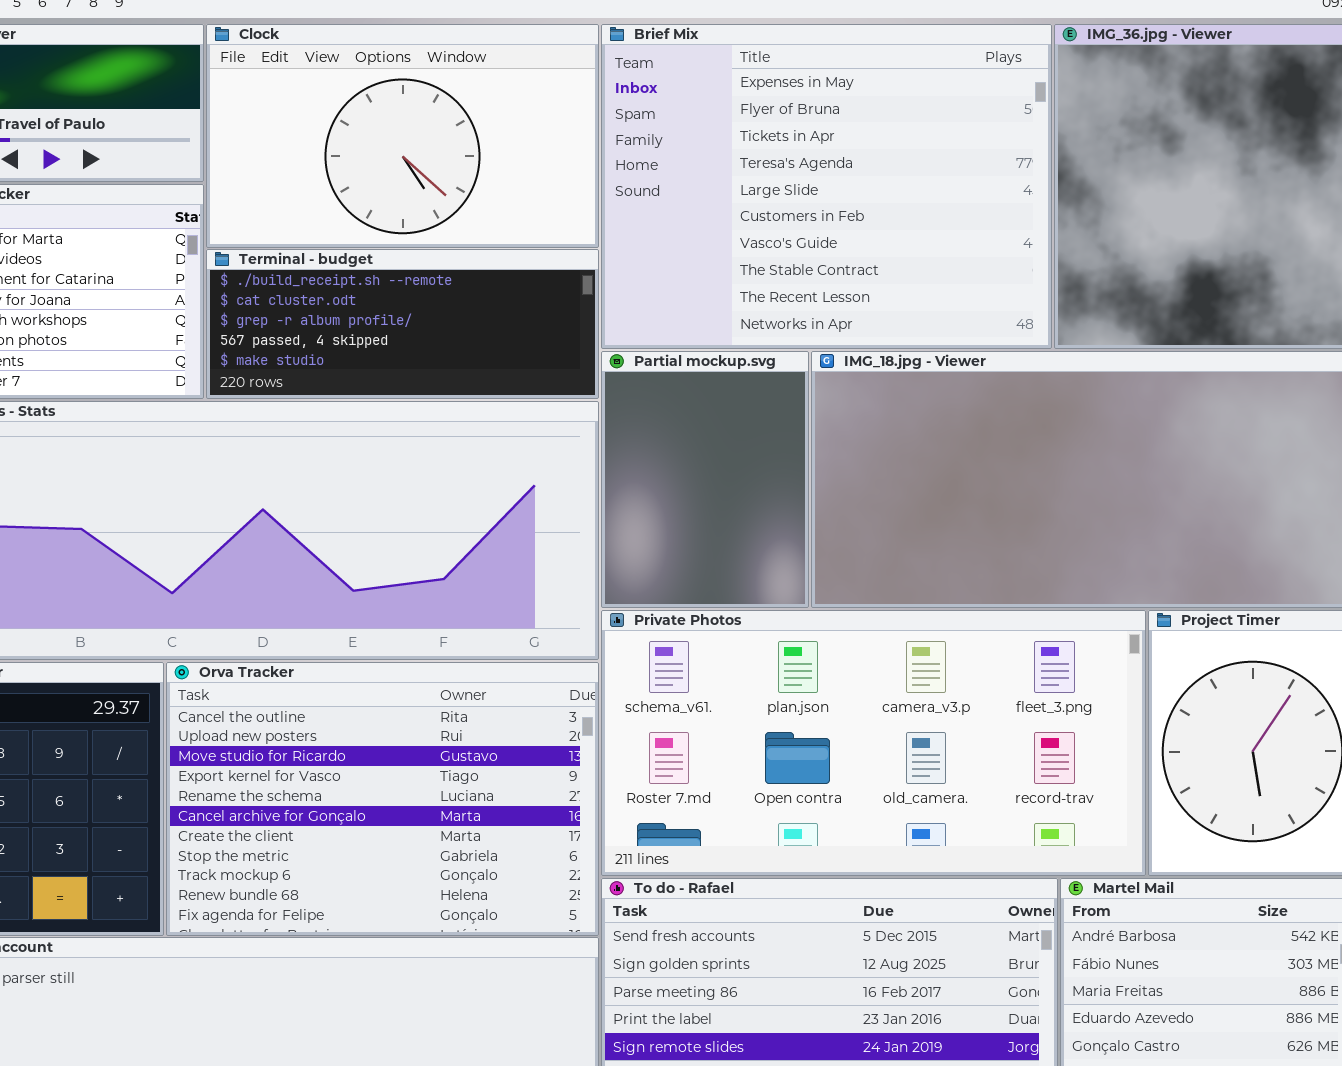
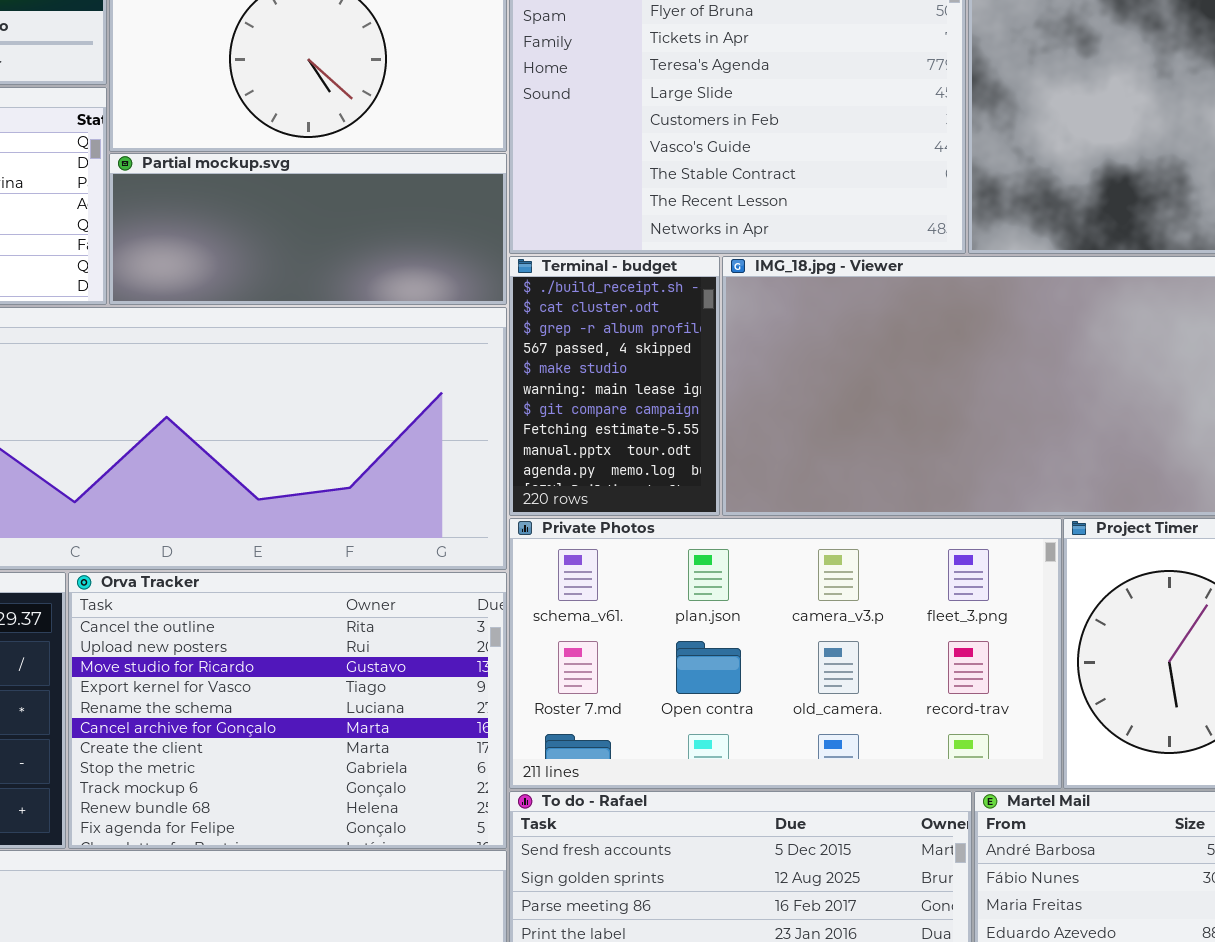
Terminal - budget: [206,249,599,399] -> [509,256,720,516], moved, resized
Partial mockup.svg: [601,351,809,608] -> [109,153,507,305], moved, resized

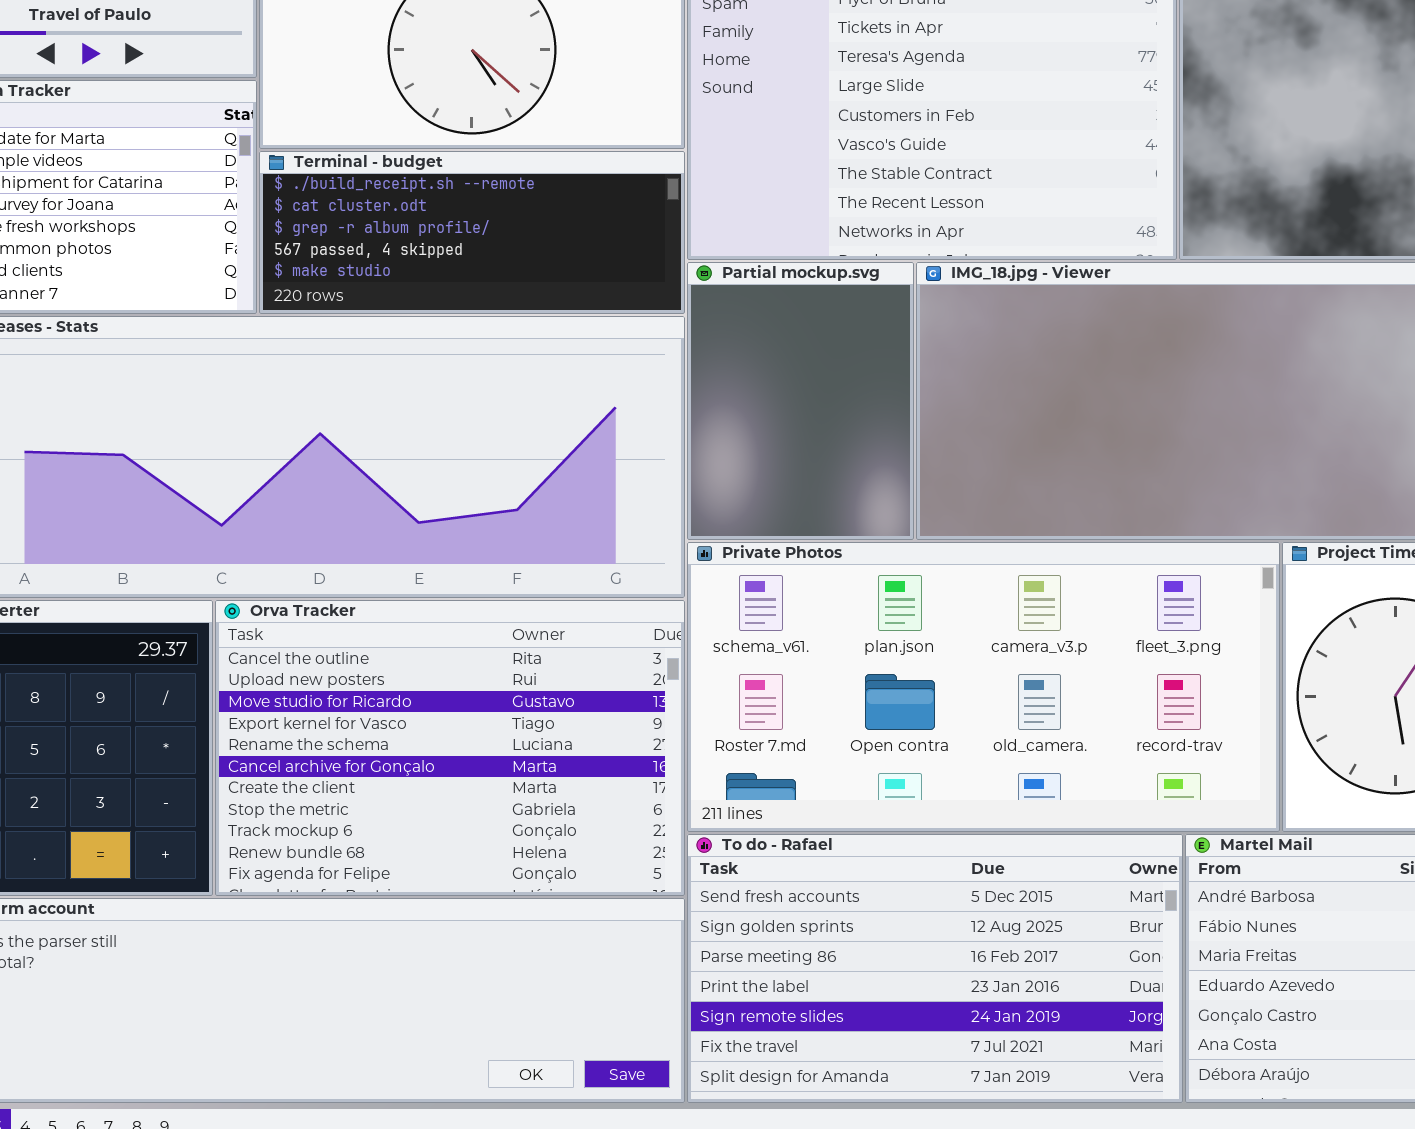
Partial mockup.svg: [109,153,507,305] -> [687,262,914,540], moved, resized
Terminal - budget: [509,256,720,516] -> [259,151,685,314], moved, resized

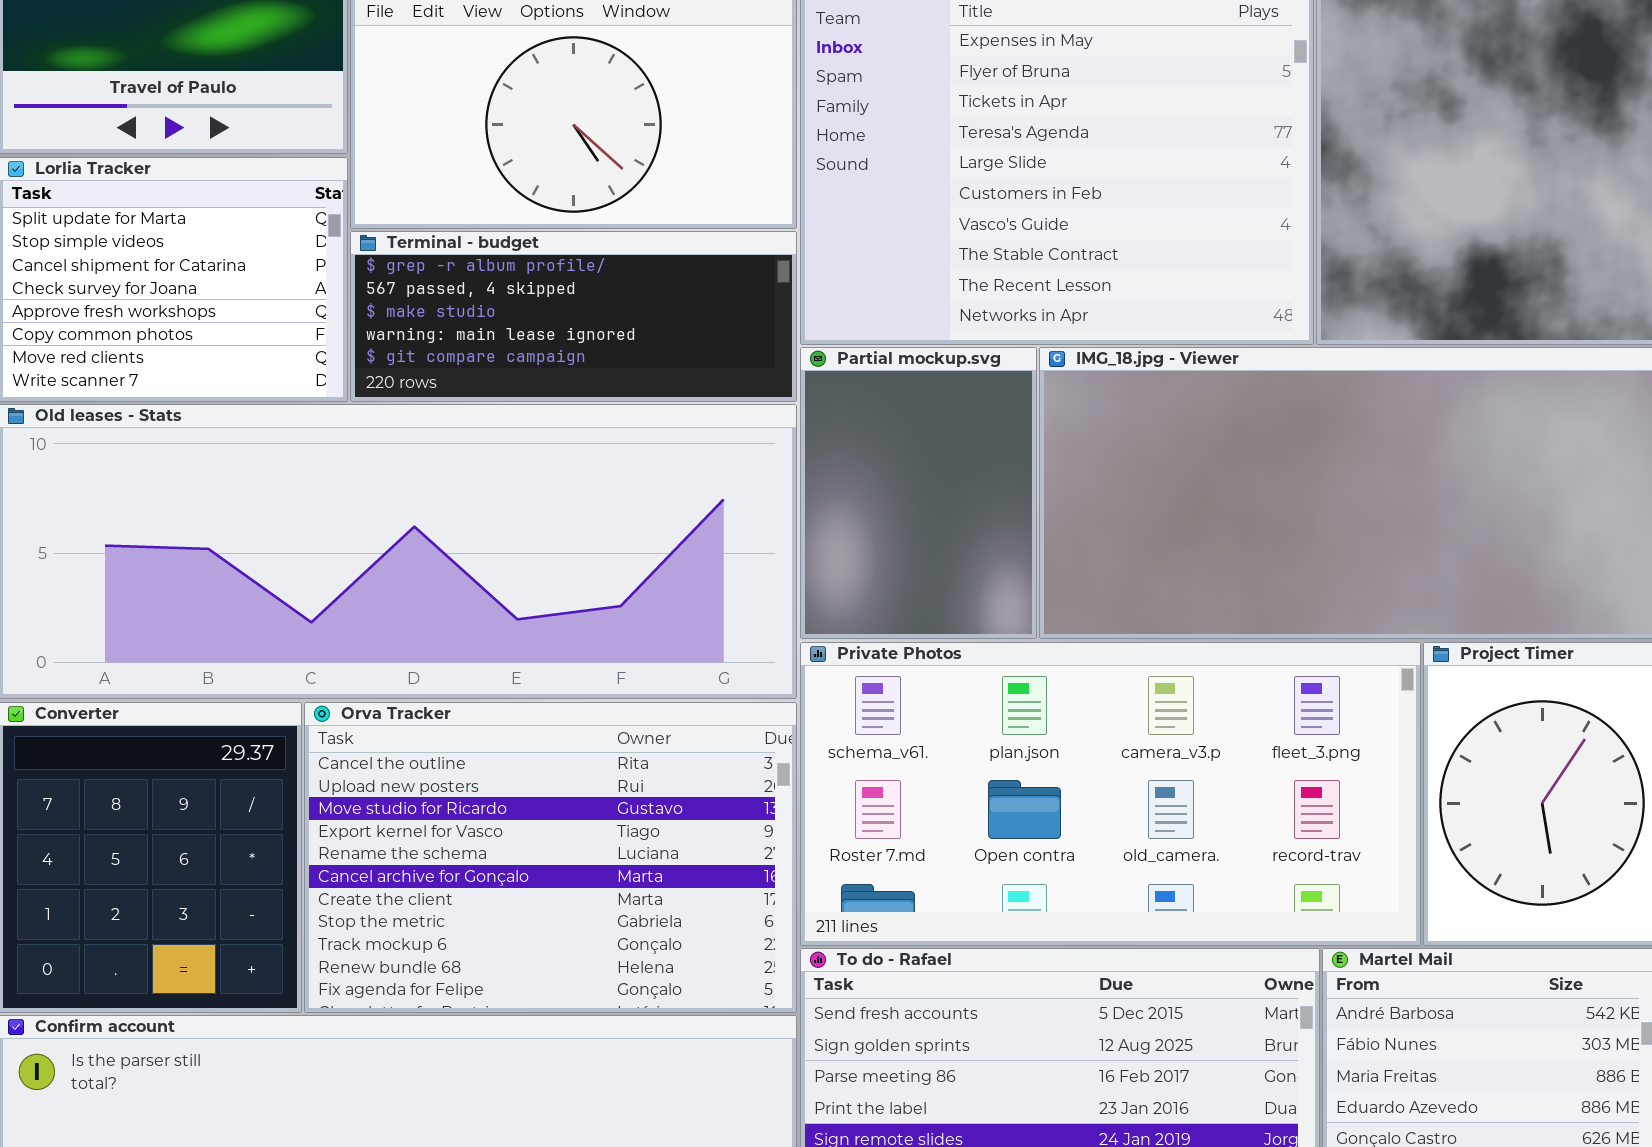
Terminal - budget: [259,151,685,314] -> [350,231,797,402], scrolled down 2 rows

